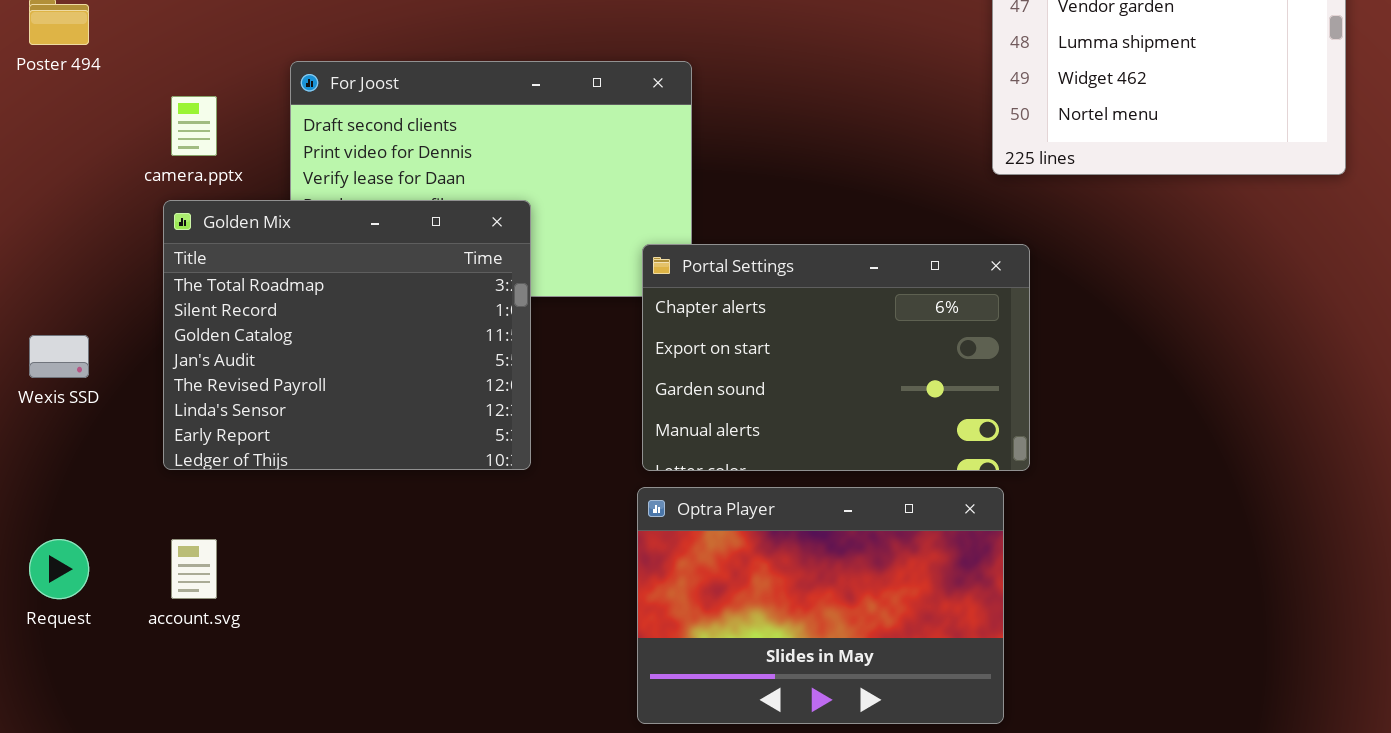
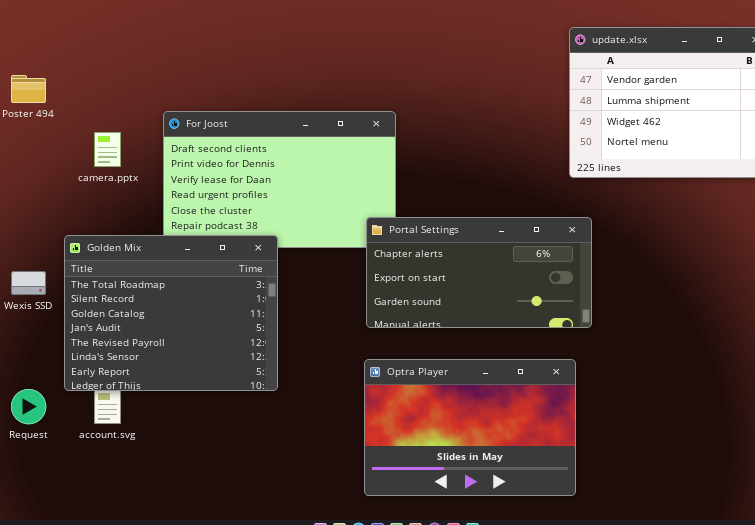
Golden Mix: [163,200,531,470] -> [64,235,278,391], moved
Portal Settings: [642,244,1030,471] -> [366,217,592,328], resized

